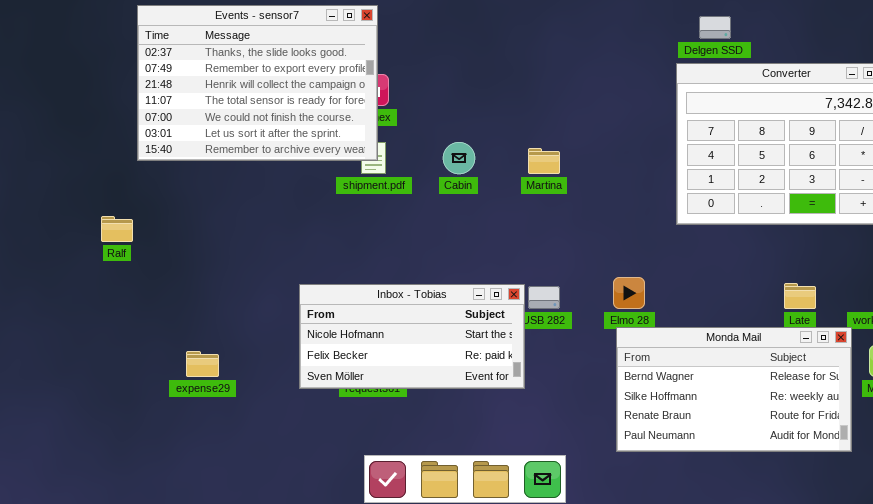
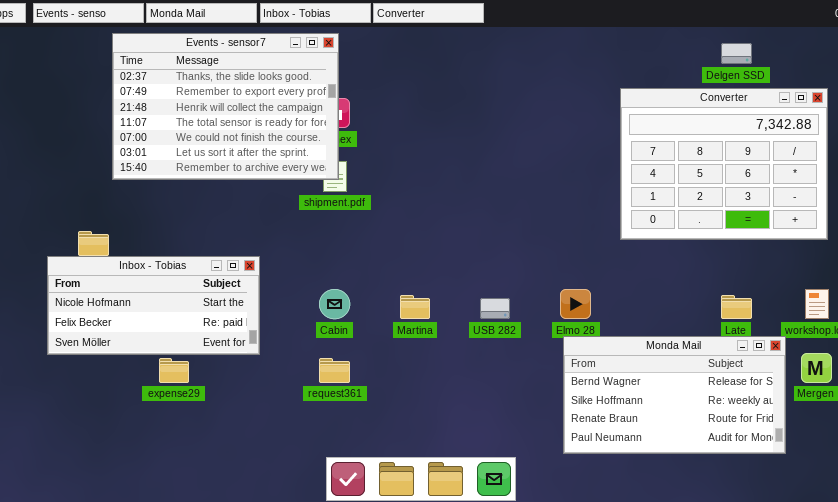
Delgen SSD: [699,16,731,39] -> [721,43,752,64], moved
Cabin: [443,142,475,174] -> [319,289,350,319], moved
Martina: [528,148,560,174] -> [400,295,430,319], moved
Inbox - Tobias: [299,284,525,389] -> [47,256,260,355], moved

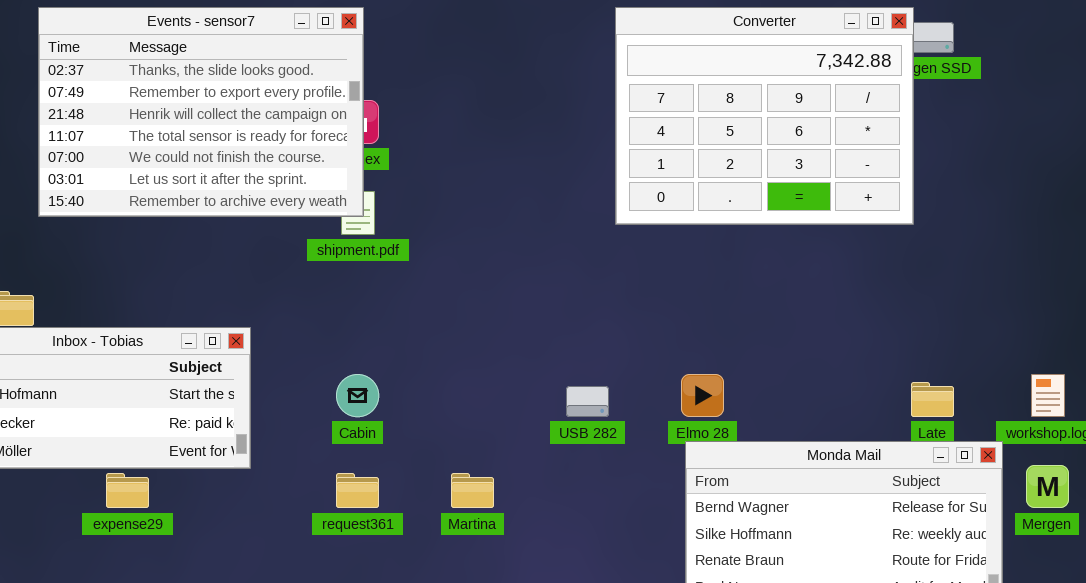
Converter: [620,88,828,240] -> [615,7,914,225], moved
Martina: [400,295,430,319] -> [451,473,494,508], moved

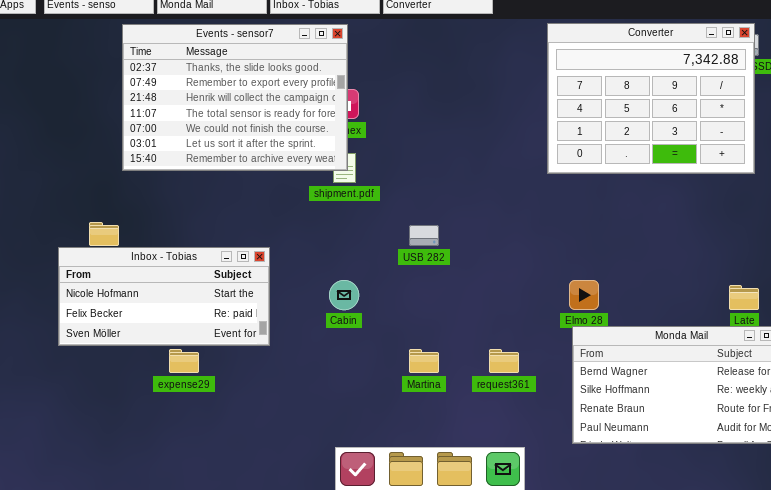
Converter: [615,7,914,225] -> [547,23,755,174], moved
USB 282: [566,386,609,417] -> [409,225,439,246], moved
request361: [336,473,379,508] -> [489,349,519,373], moved

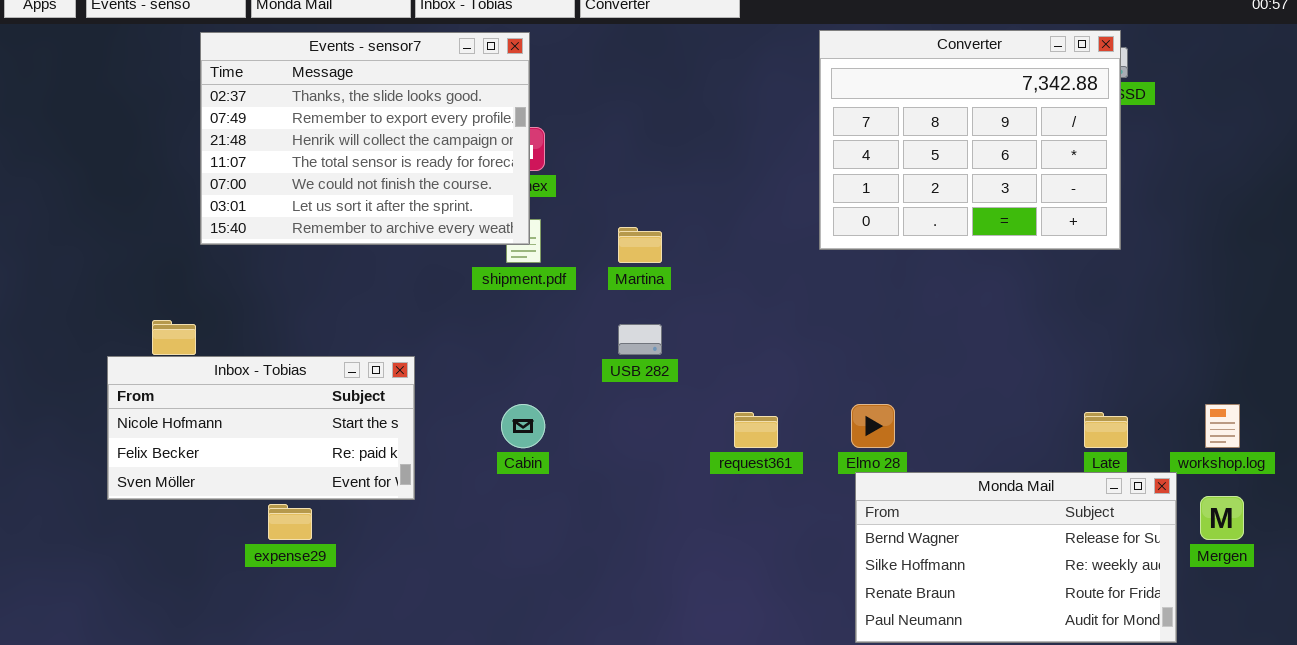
Martina: [409,349,439,373] -> [618,227,662,263], moved
request361: [489,349,519,373] -> [734,412,778,448], moved

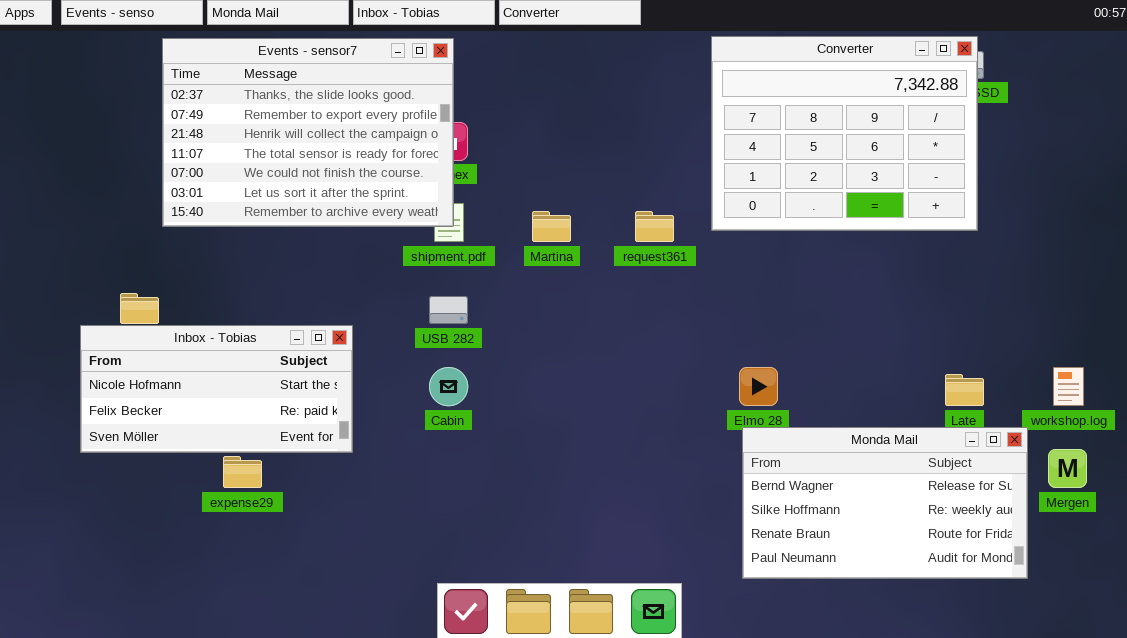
USB 282: [618,324,662,355] -> [429,296,468,324], moved
request361: [734,412,778,448] -> [635,211,674,242], moved

